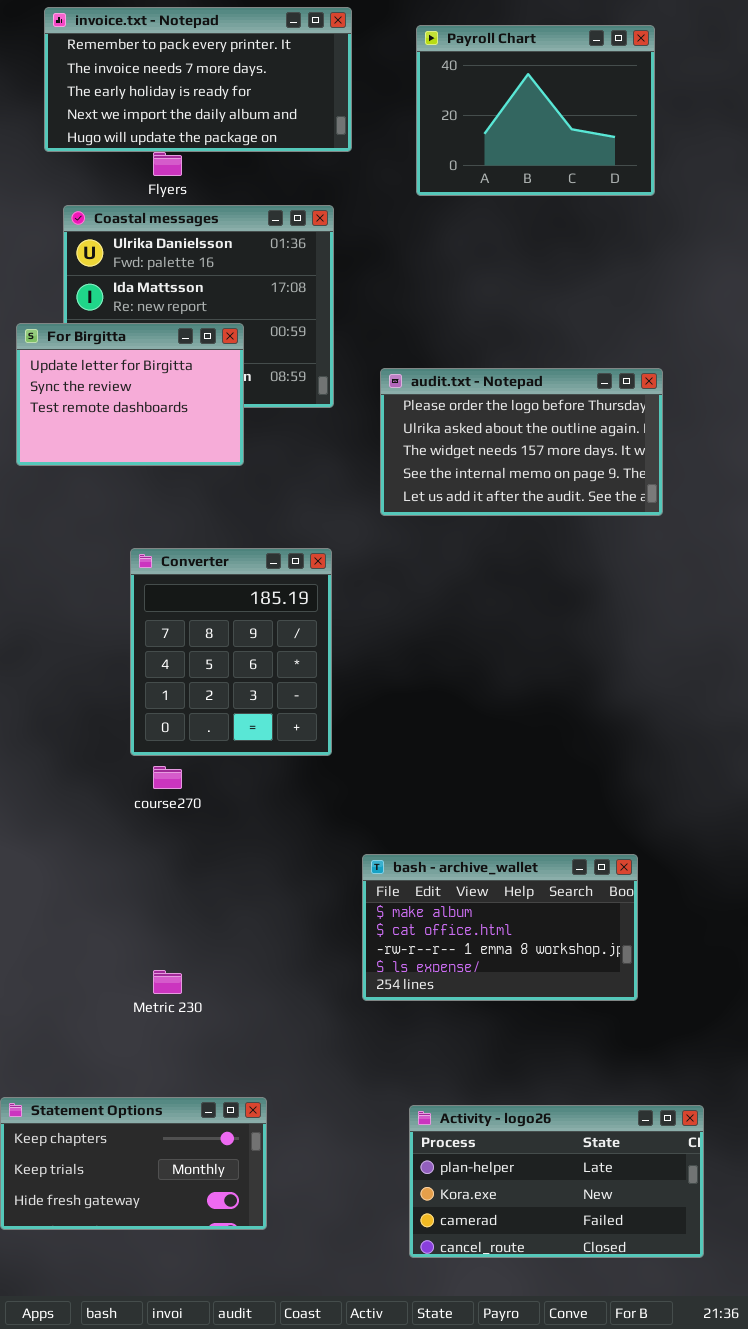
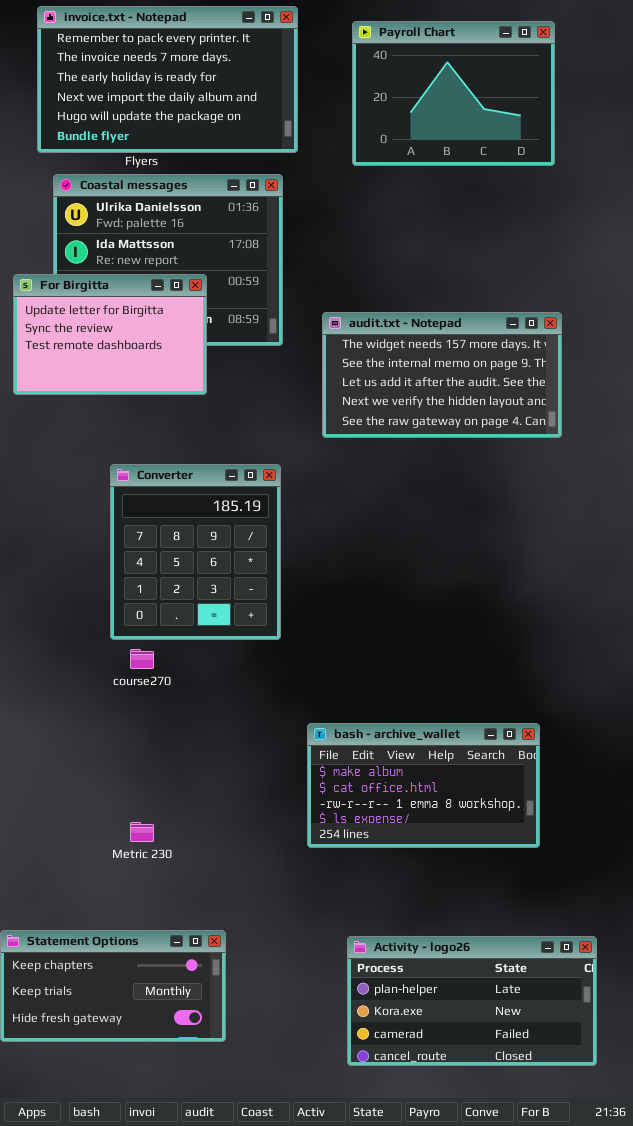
invoice.txt - Notepad: [44,7,352,152] -> [37,6,298,153], resized
audit.txt - Notepad: [380,368,663,516] -> [322,312,562,438], scrolled down 2 rows

